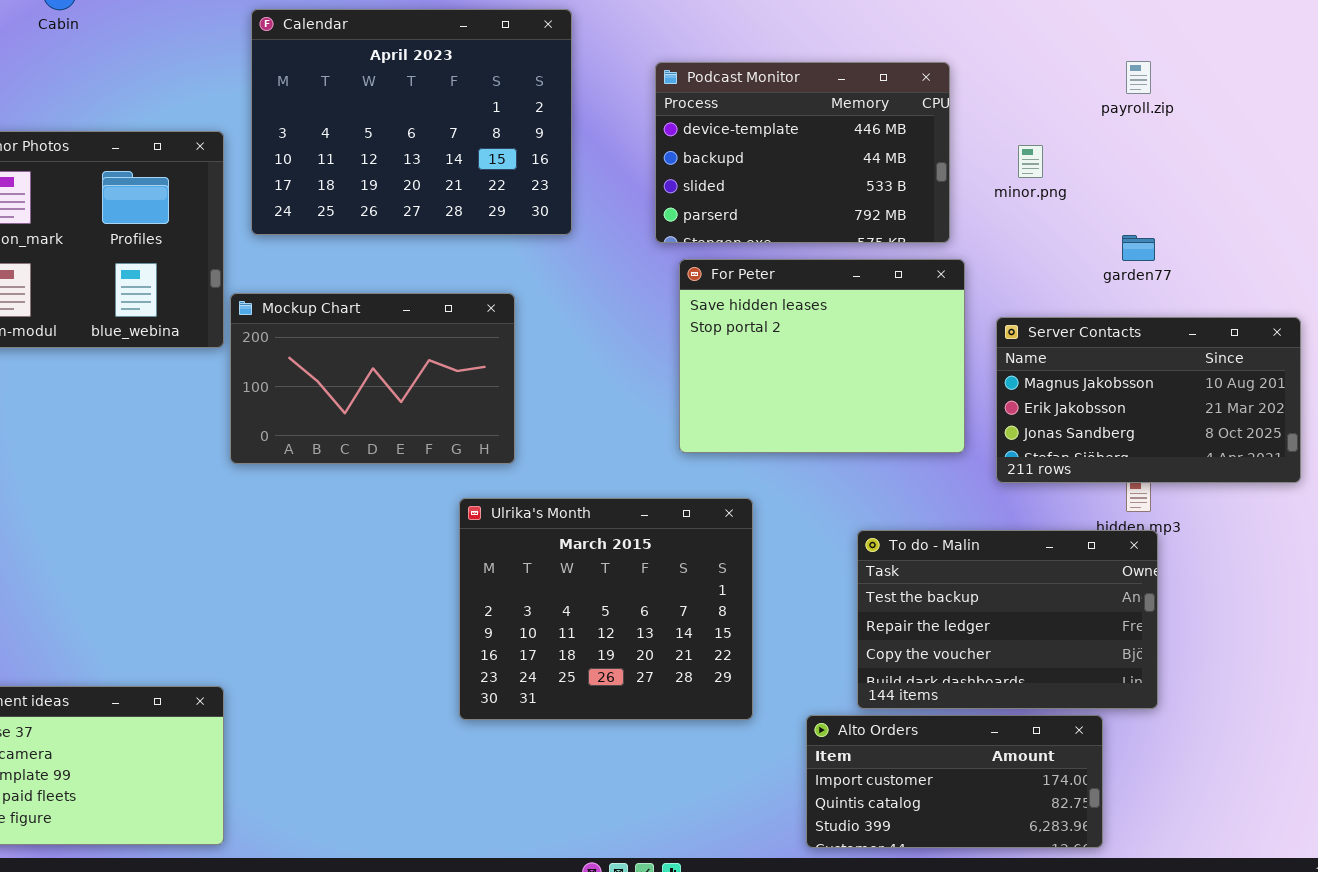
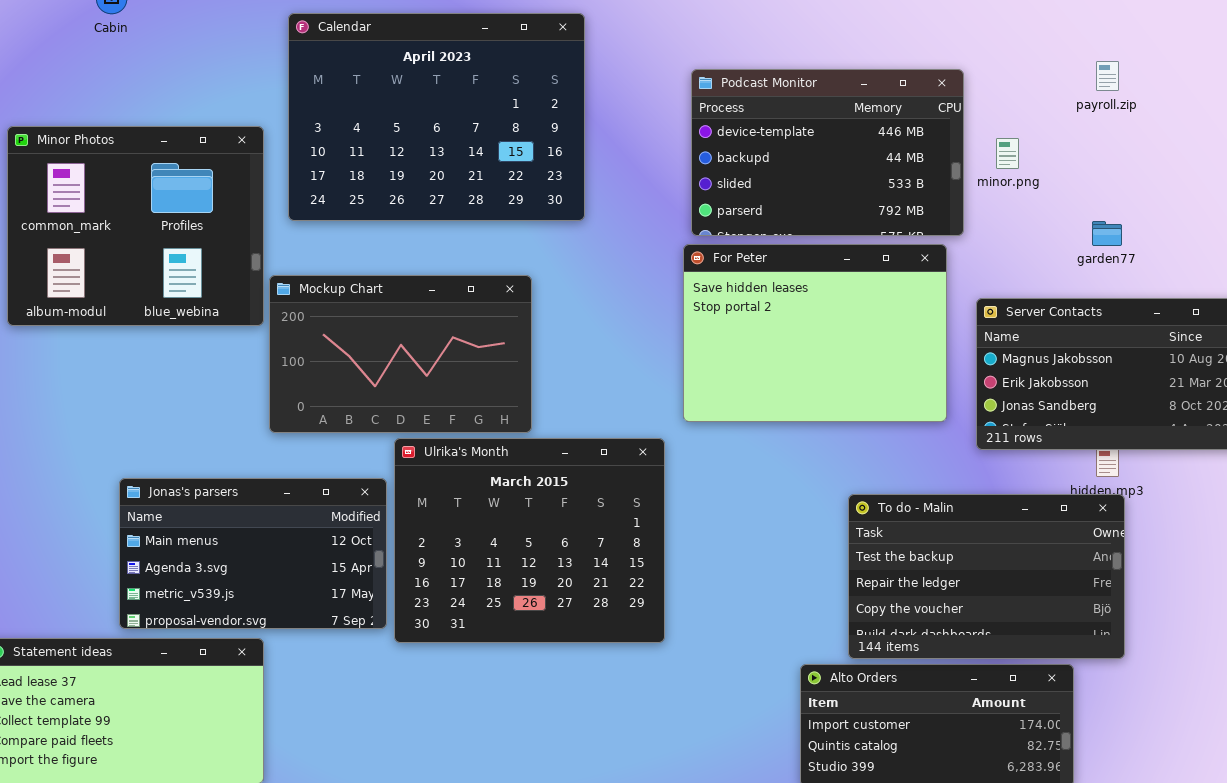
Podcast Monitor: [655,62,950,243] -> [691,69,964,236], moved
Ulrika's Month: [459,498,753,720] -> [394,438,665,643], moved
Jonas's parsers: none -> [119,478,387,629], opened

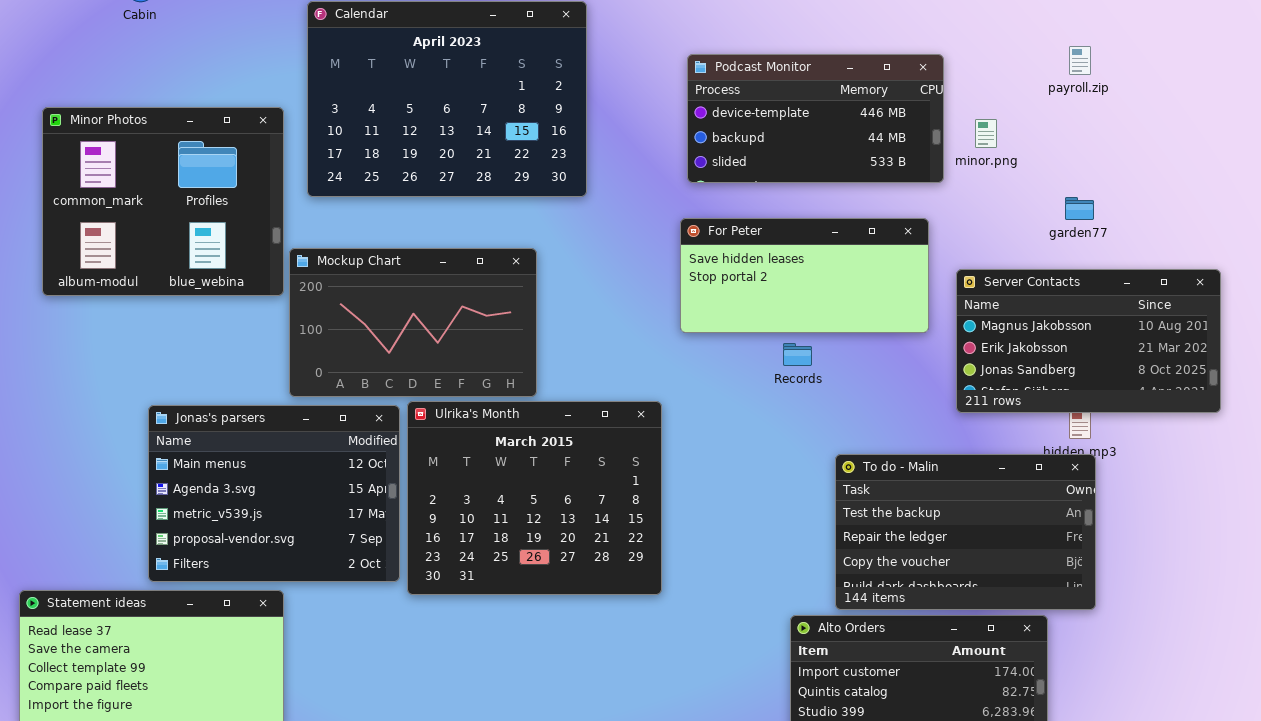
Podcast Monitor: [691,69,964,236] -> [687,54,944,183], resized
For Peter: [683,244,947,422] -> [680,218,929,333], resized
Jonas's parsers: [119,478,387,629] -> [148,405,400,582], resized

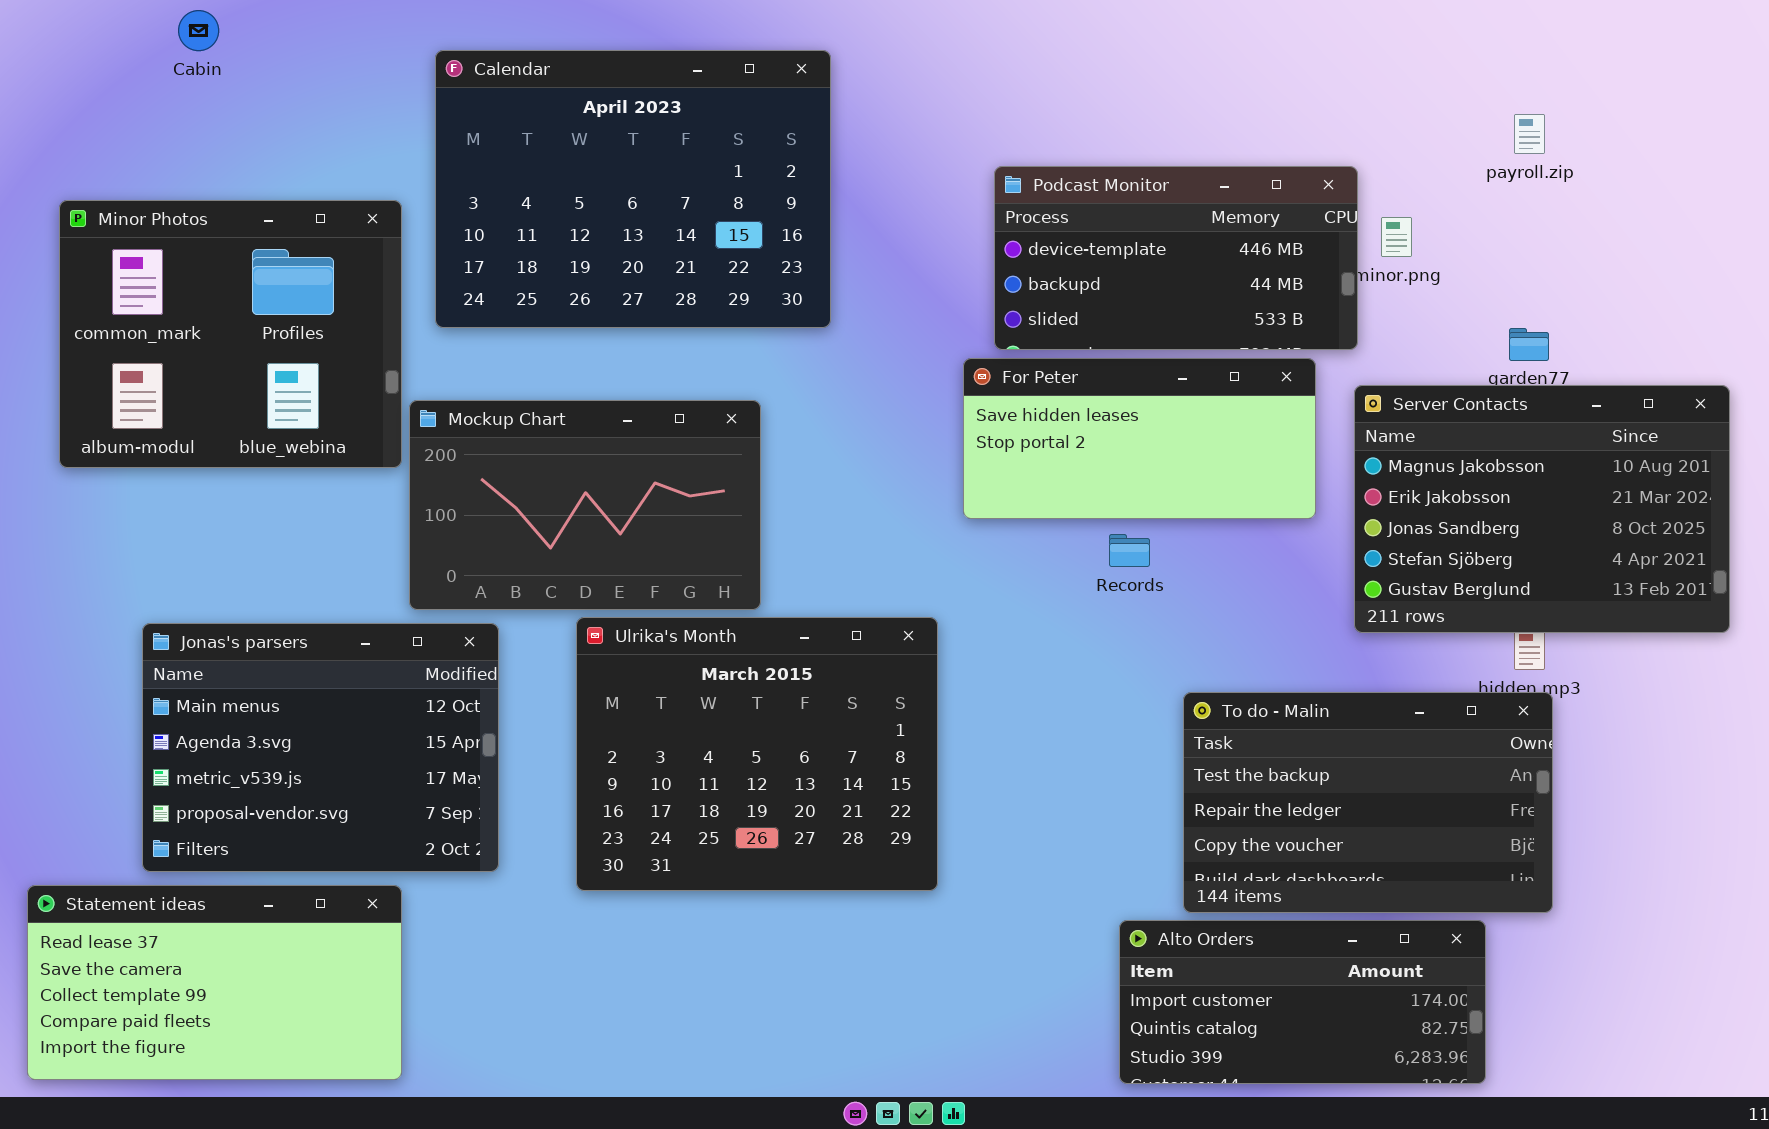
Podcast Monitor: [687,54,944,183] -> [994,166,1358,350], moved
Server Contacts: [956,269,1221,413] -> [1354,385,1730,633], resized
Jonas's parsers: [148,405,400,582] -> [142,623,499,872], moved

